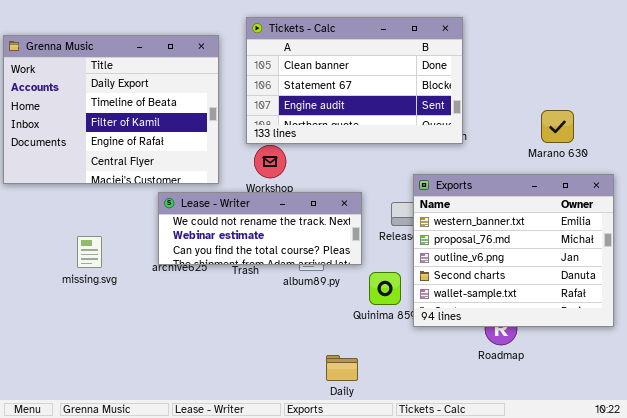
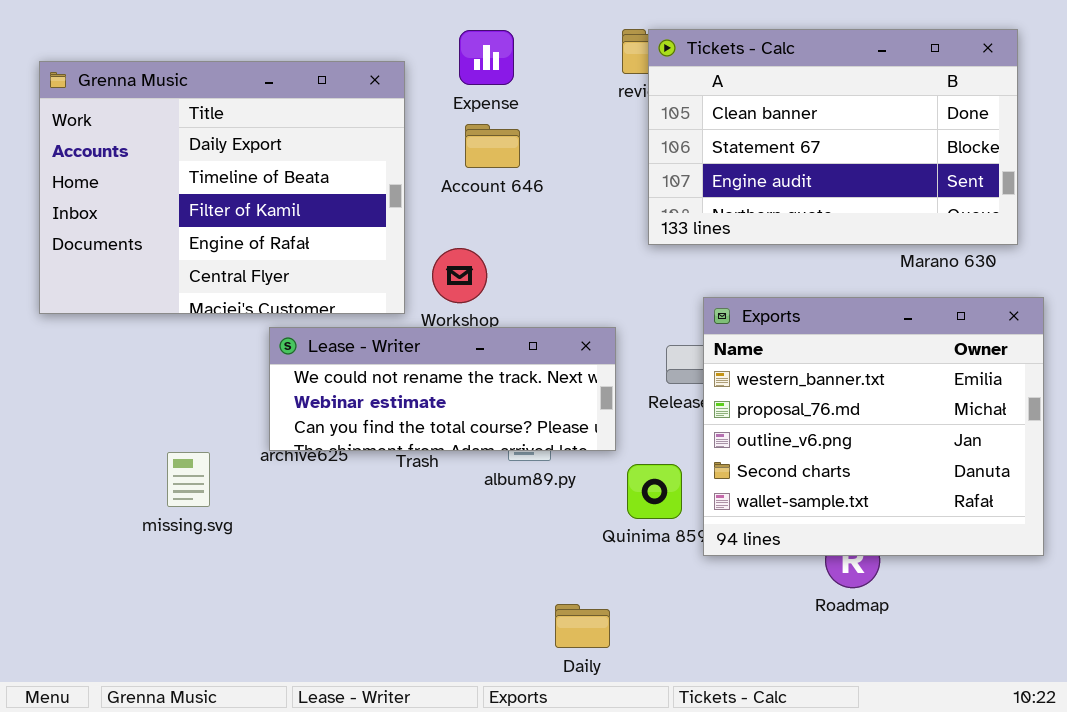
Tickets - Calc: [246,17,463,144] -> [648,29,1018,245], moved
Grenna Music: [3,35,219,184] -> [39,61,405,314], moved
missing.svg: [77,236,102,268] -> [167,452,210,507], moved

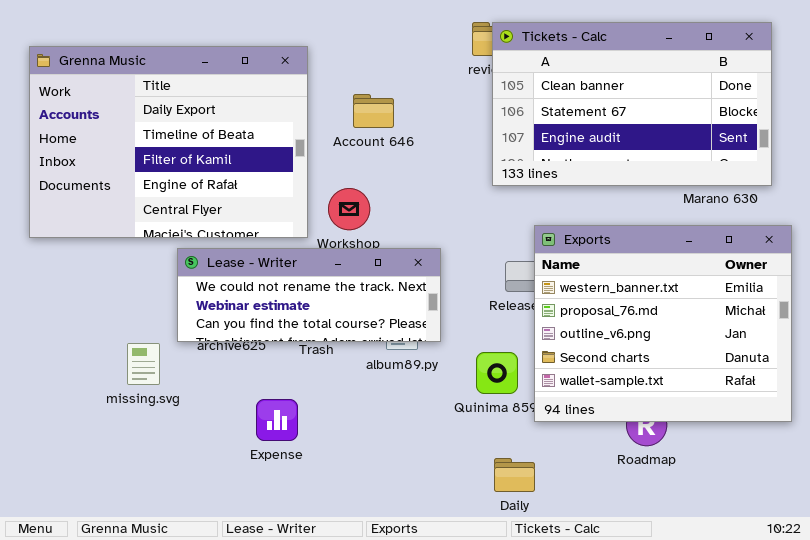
Expense: [459,30,514,85] -> [256,399,298,441], moved
Lease - Writer: [269,327,616,451] -> [177,248,441,342], moved
Daily: [555,604,610,648] -> [494,458,535,492], moved

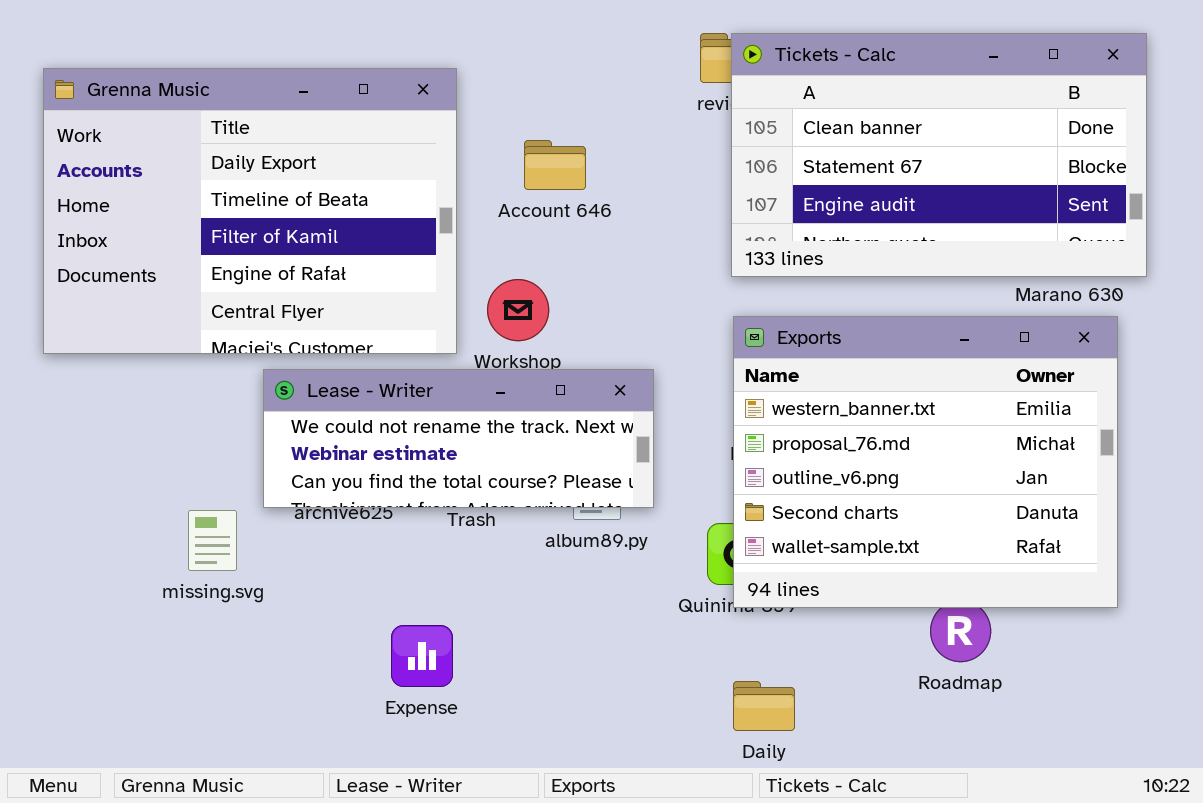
Exports: [534,225,792,422] -> [733,316,1118,608], moved
Expense: [256,399,298,441] -> [391,625,453,687], moved

